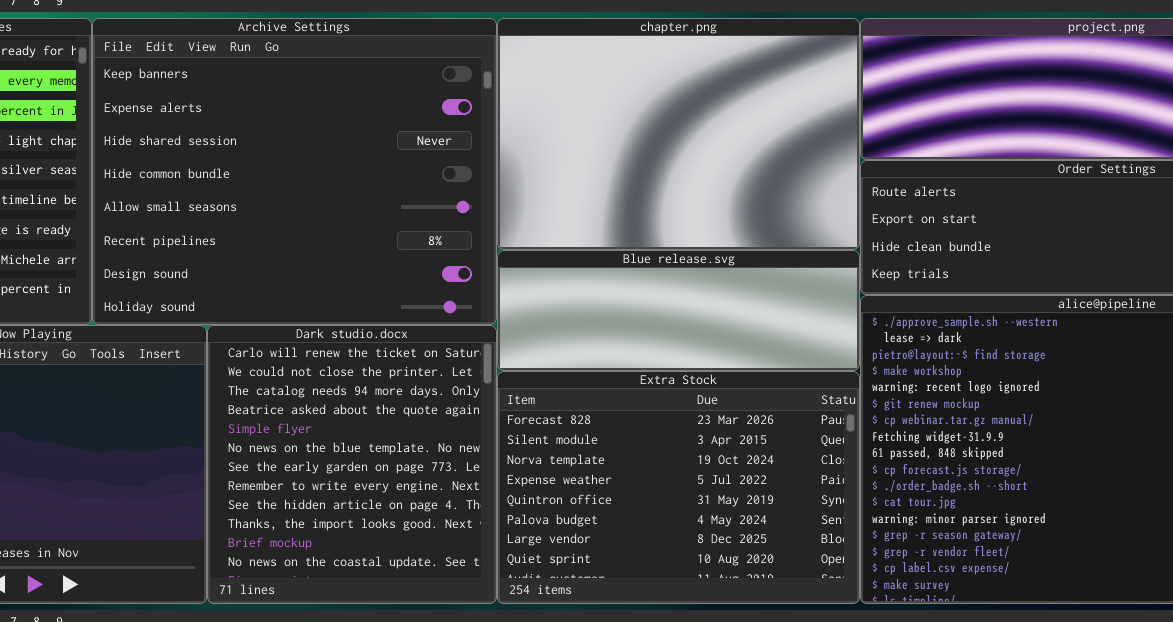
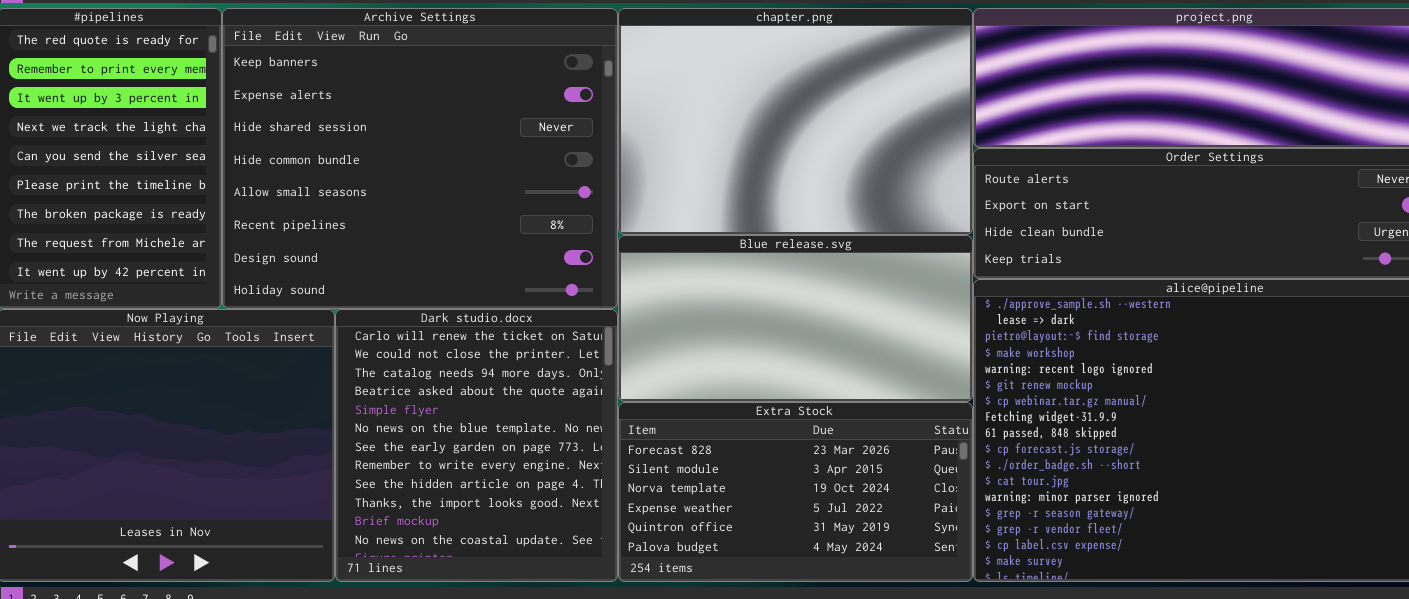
Blue release.svg: [497,250,860,371] -> [618,235,973,402], resized
Extra Stock: [497,371,860,604] -> [618,402,973,582], resized

